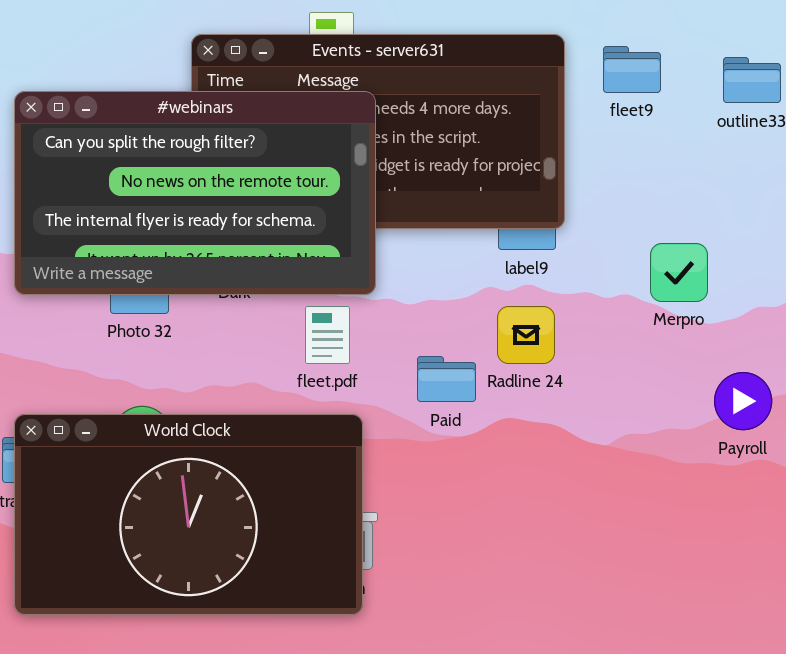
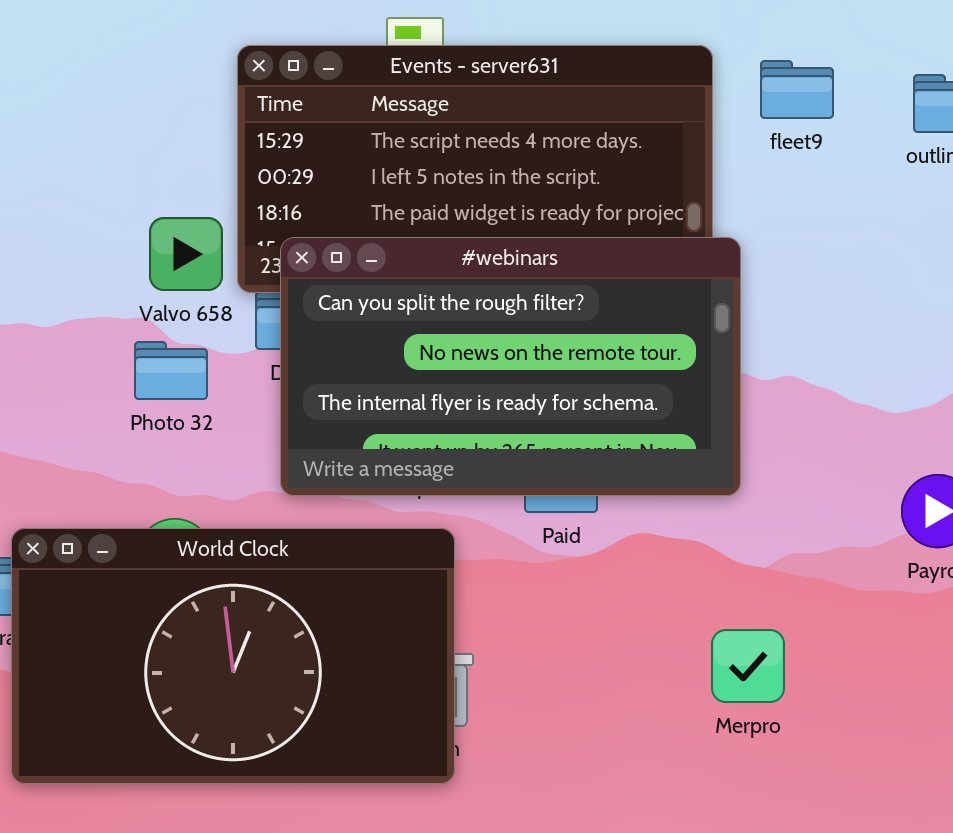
#webinars: [14,91,376,295] -> [280,237,741,496], moved
Merpro: [650,243,708,302] -> [711,629,785,703], moved

